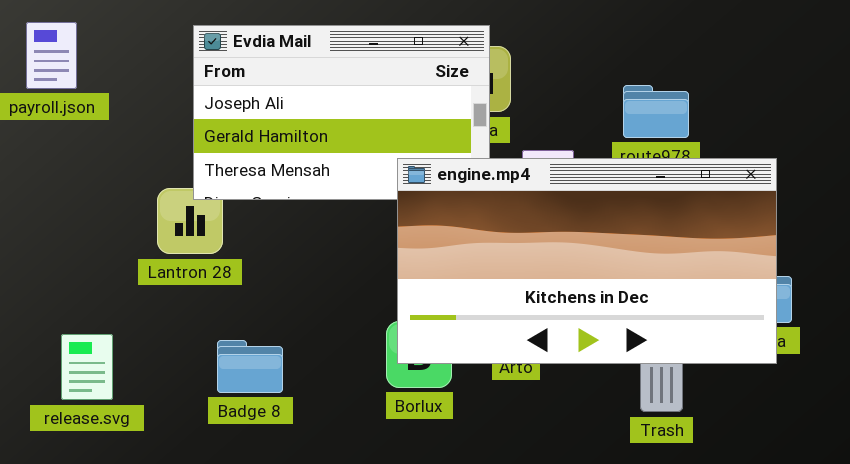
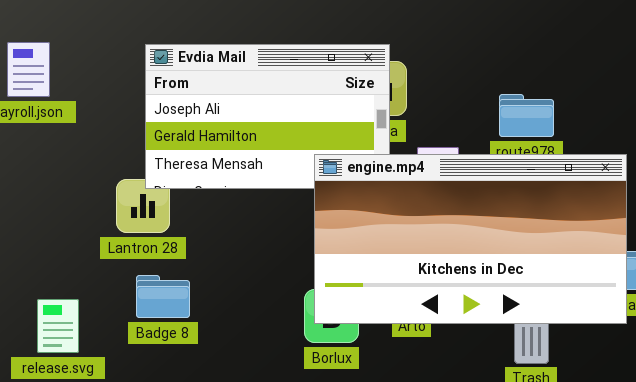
Badge 8: [217,340,283,393] -> [136,275,190,318], moved

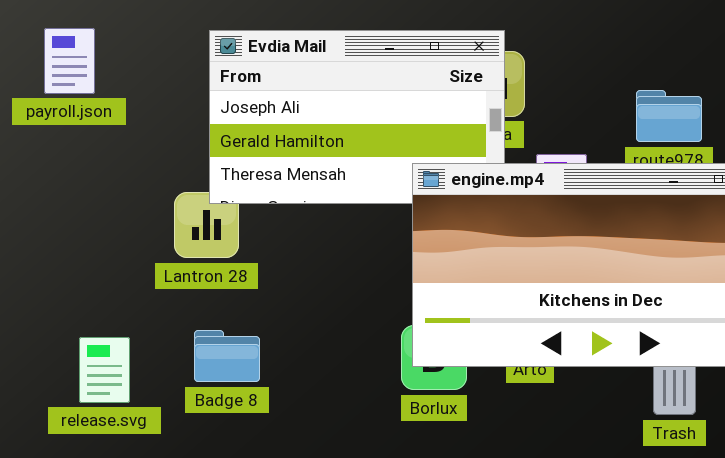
Badge 8: [136,275,190,318] -> [194,330,260,382], moved

